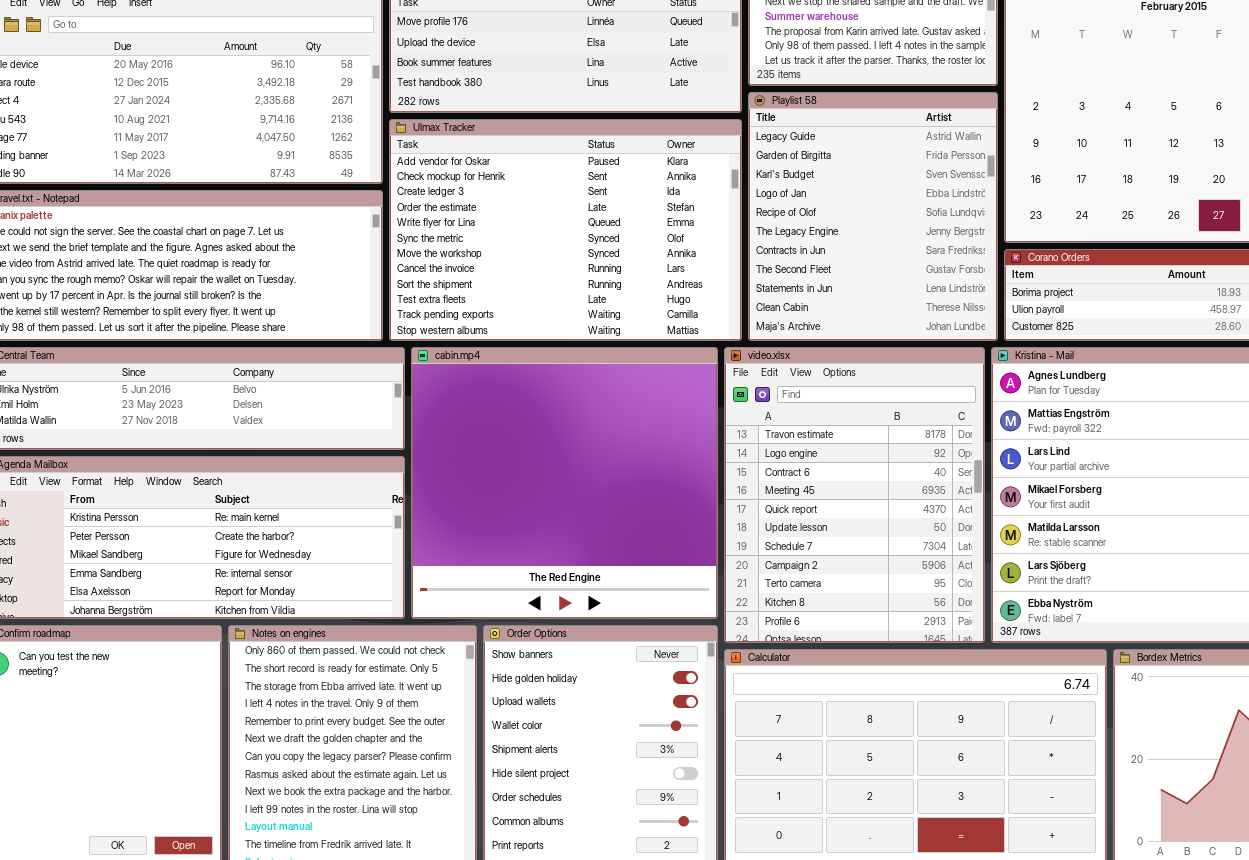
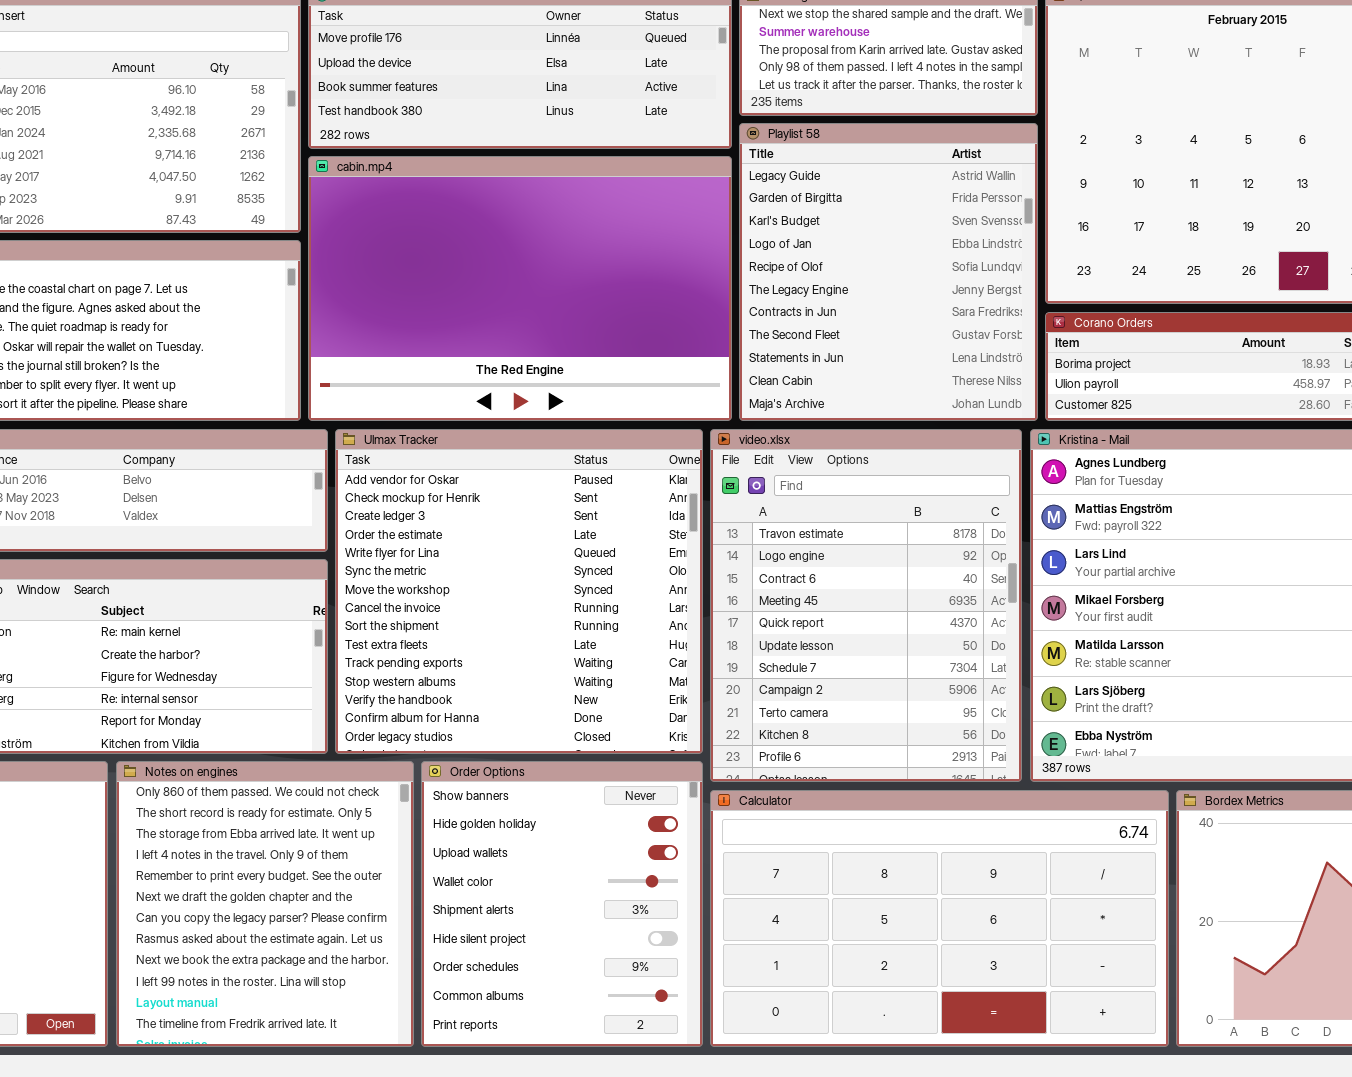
Ulmax Tracker: [389,119,742,341] -> [335,429,703,754], moved, resized
cabin.mp4: [411,347,718,619] -> [308,156,732,421], moved, resized

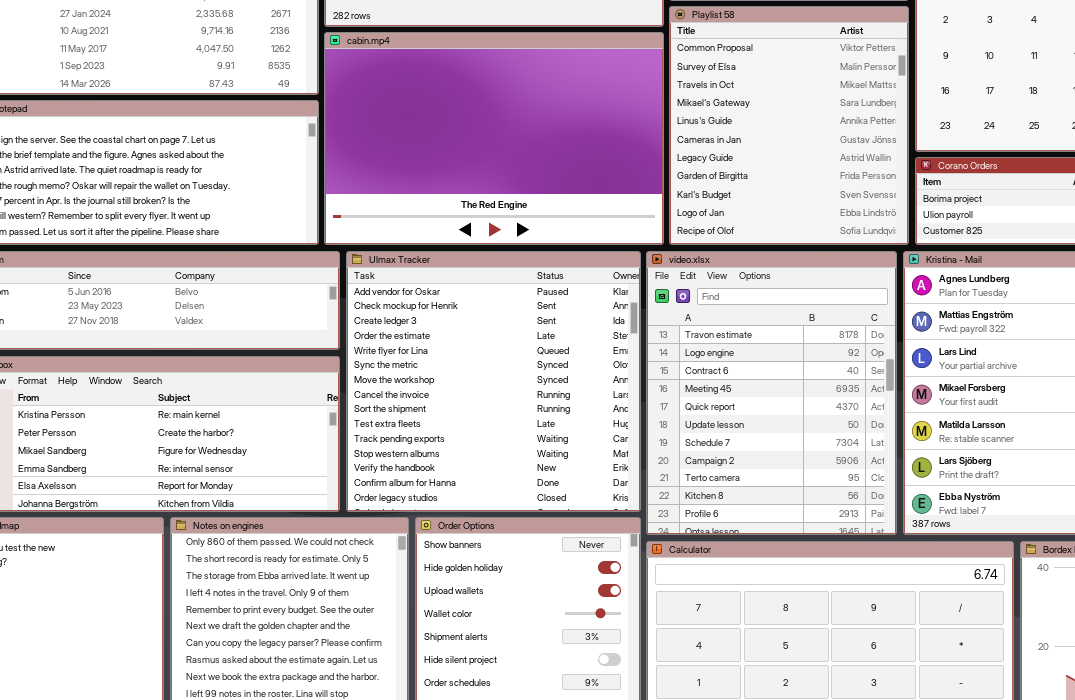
Playlist 58: [739,123,1038,421] -> [669,6,909,245], scrolled up 6 rows

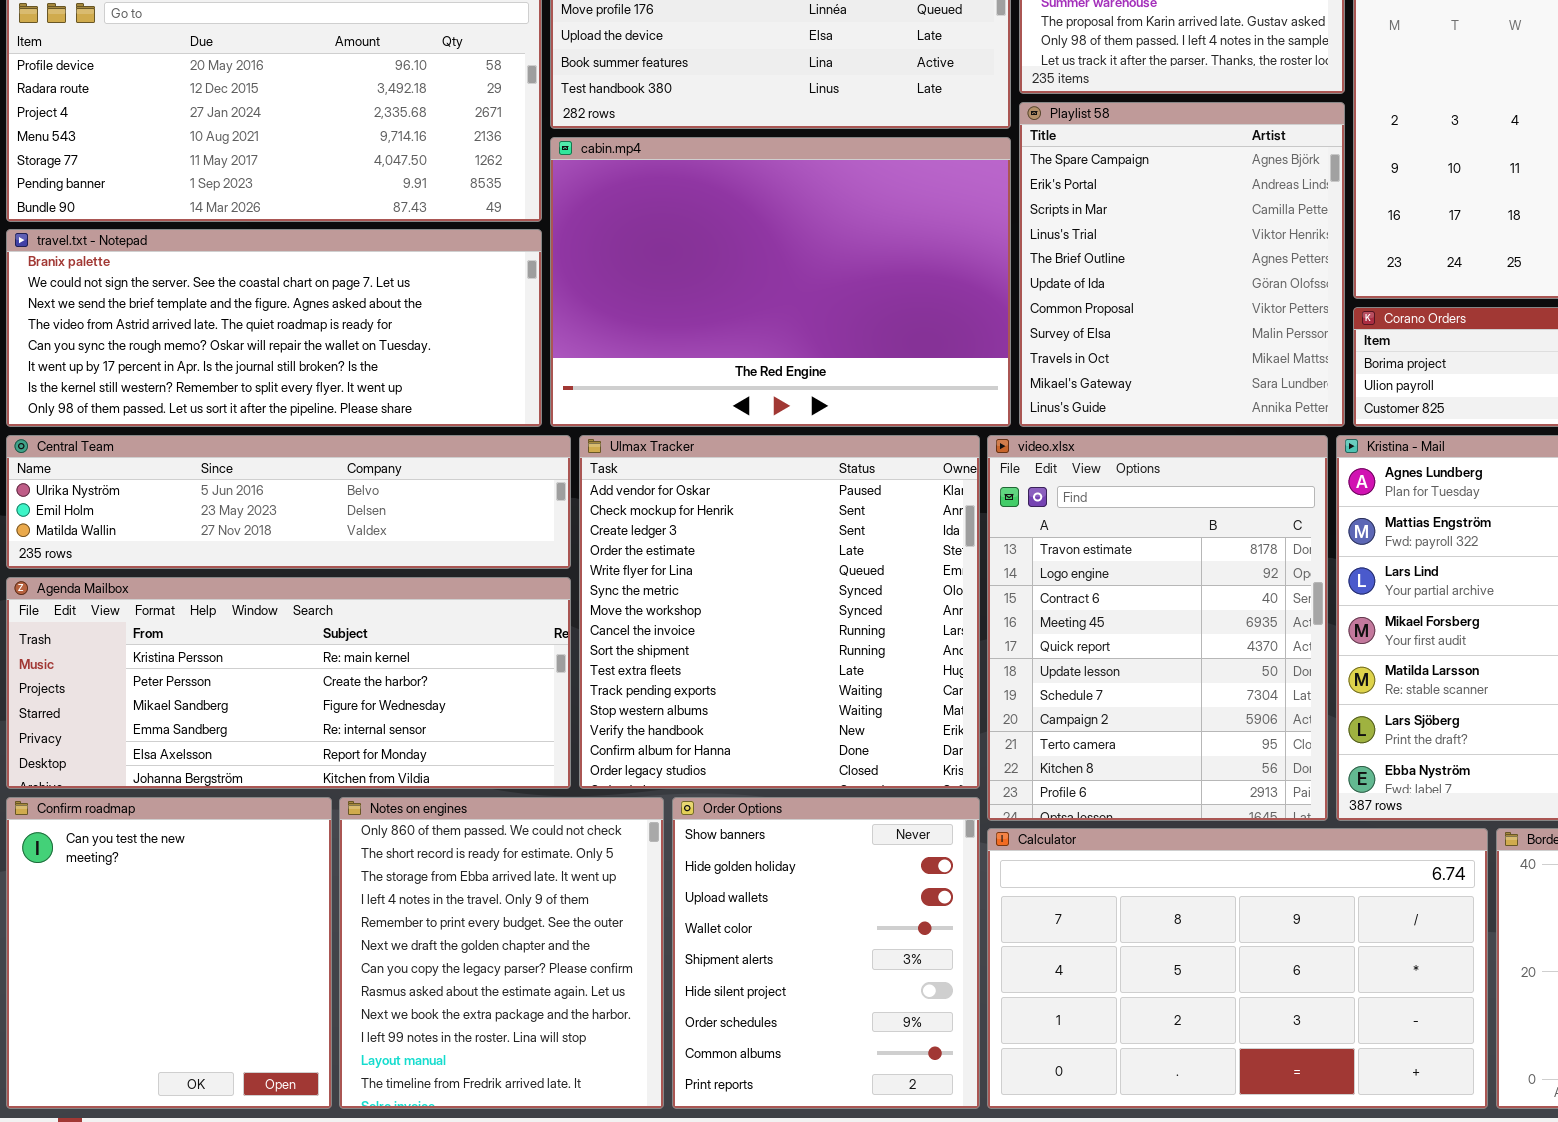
Playlist 58: [669,6,909,245] -> [1019,102,1345,427], scrolled up 6 rows

